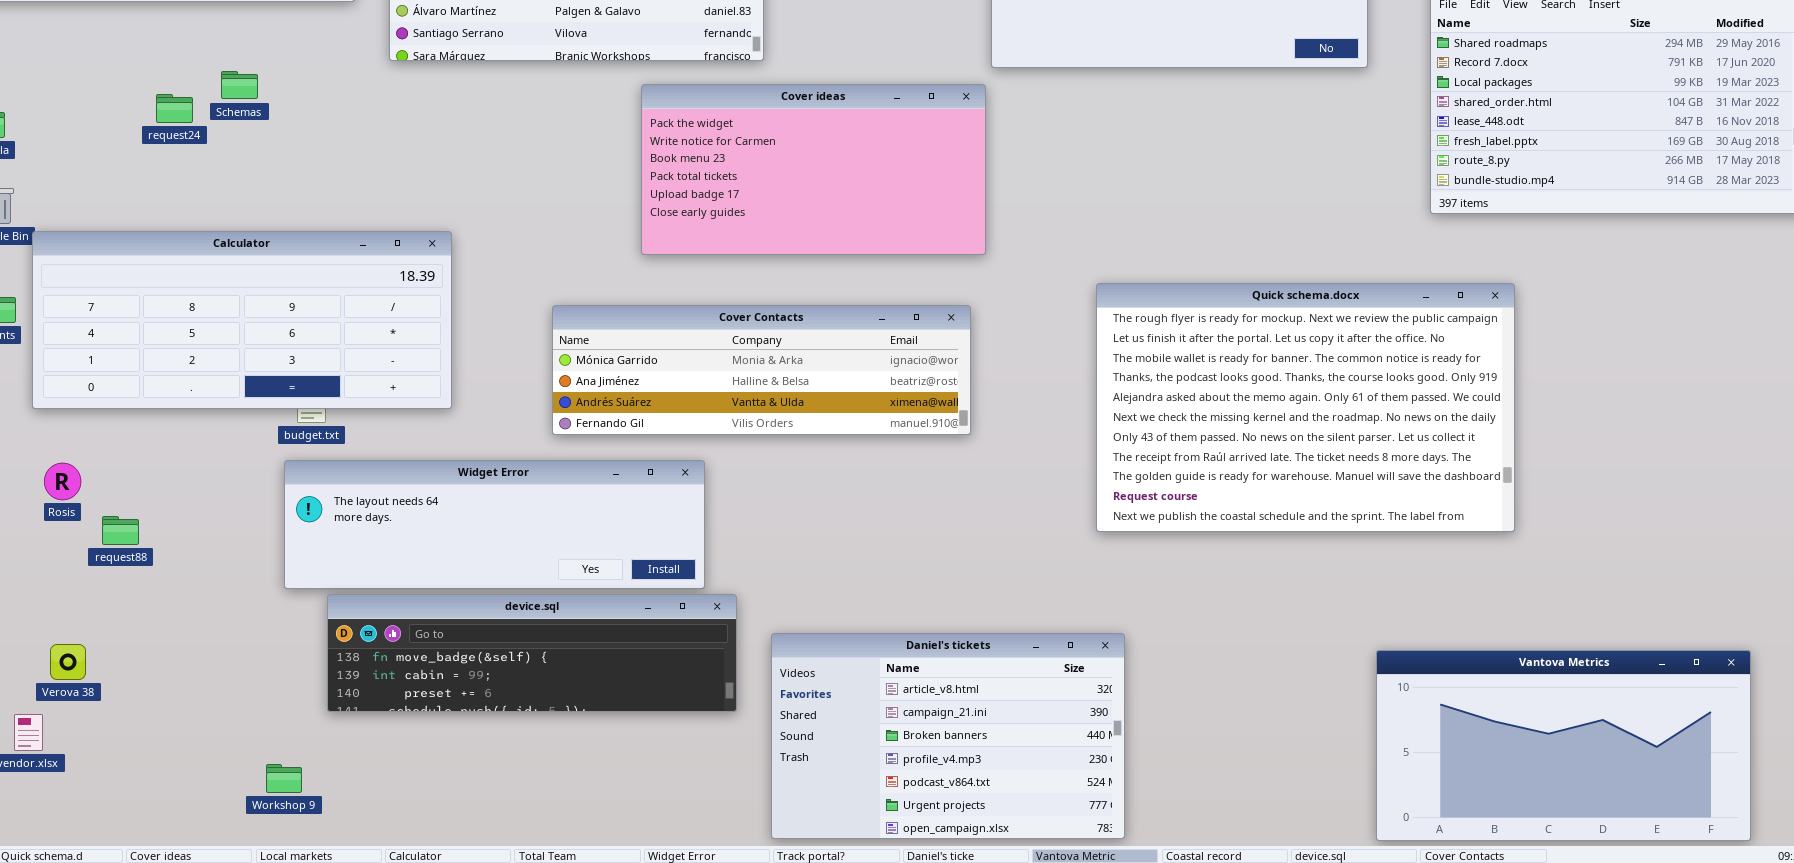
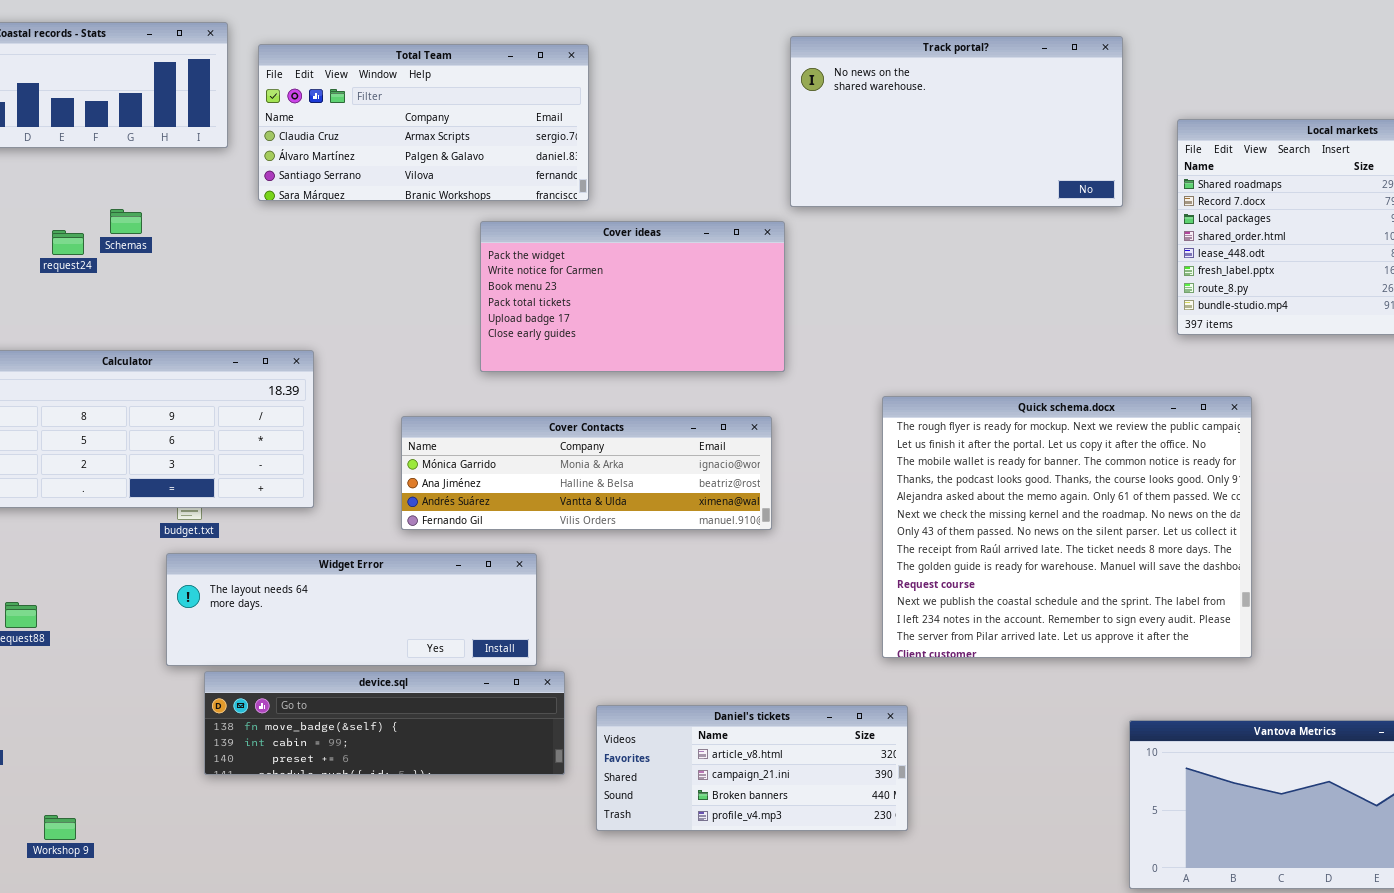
Quick schema.docx: [1096,283,1515,532] -> [882,396,1252,658], resized
Daniel's tickets: [771,633,1125,839] -> [596,705,908,831], resized
Workshop 9: [266,764,302,793] -> [44,815,76,840], moved

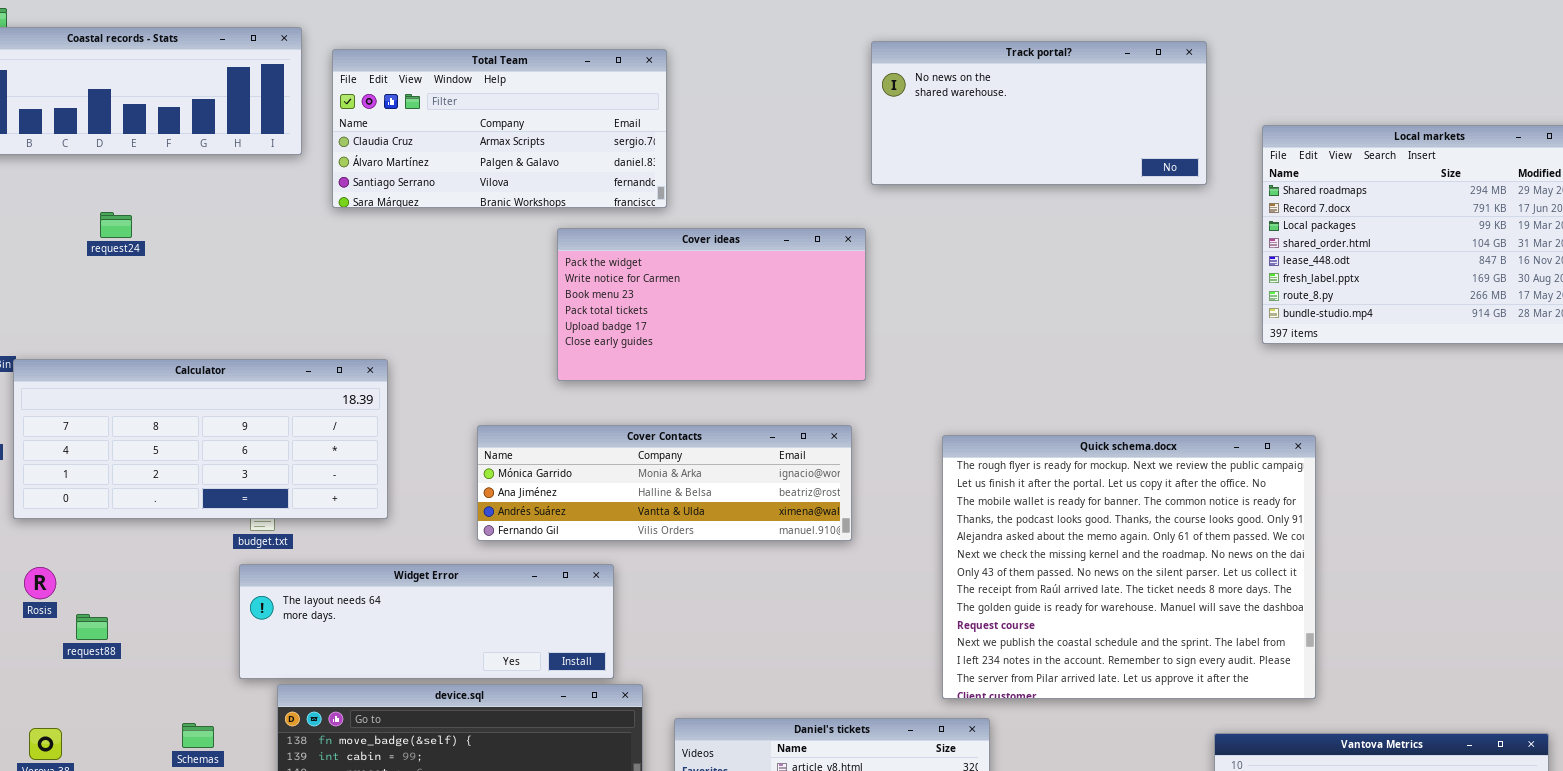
Track portal?: [790,36,1123,207] -> [871,41,1207,185], resized
Schemas: [110,209,142,234] -> [182,723,214,748], moved
request24: [52,230,84,255] -> [100,212,132,238], moved
Quick schema.docx: [882,396,1252,658] -> [942,435,1316,699], moved

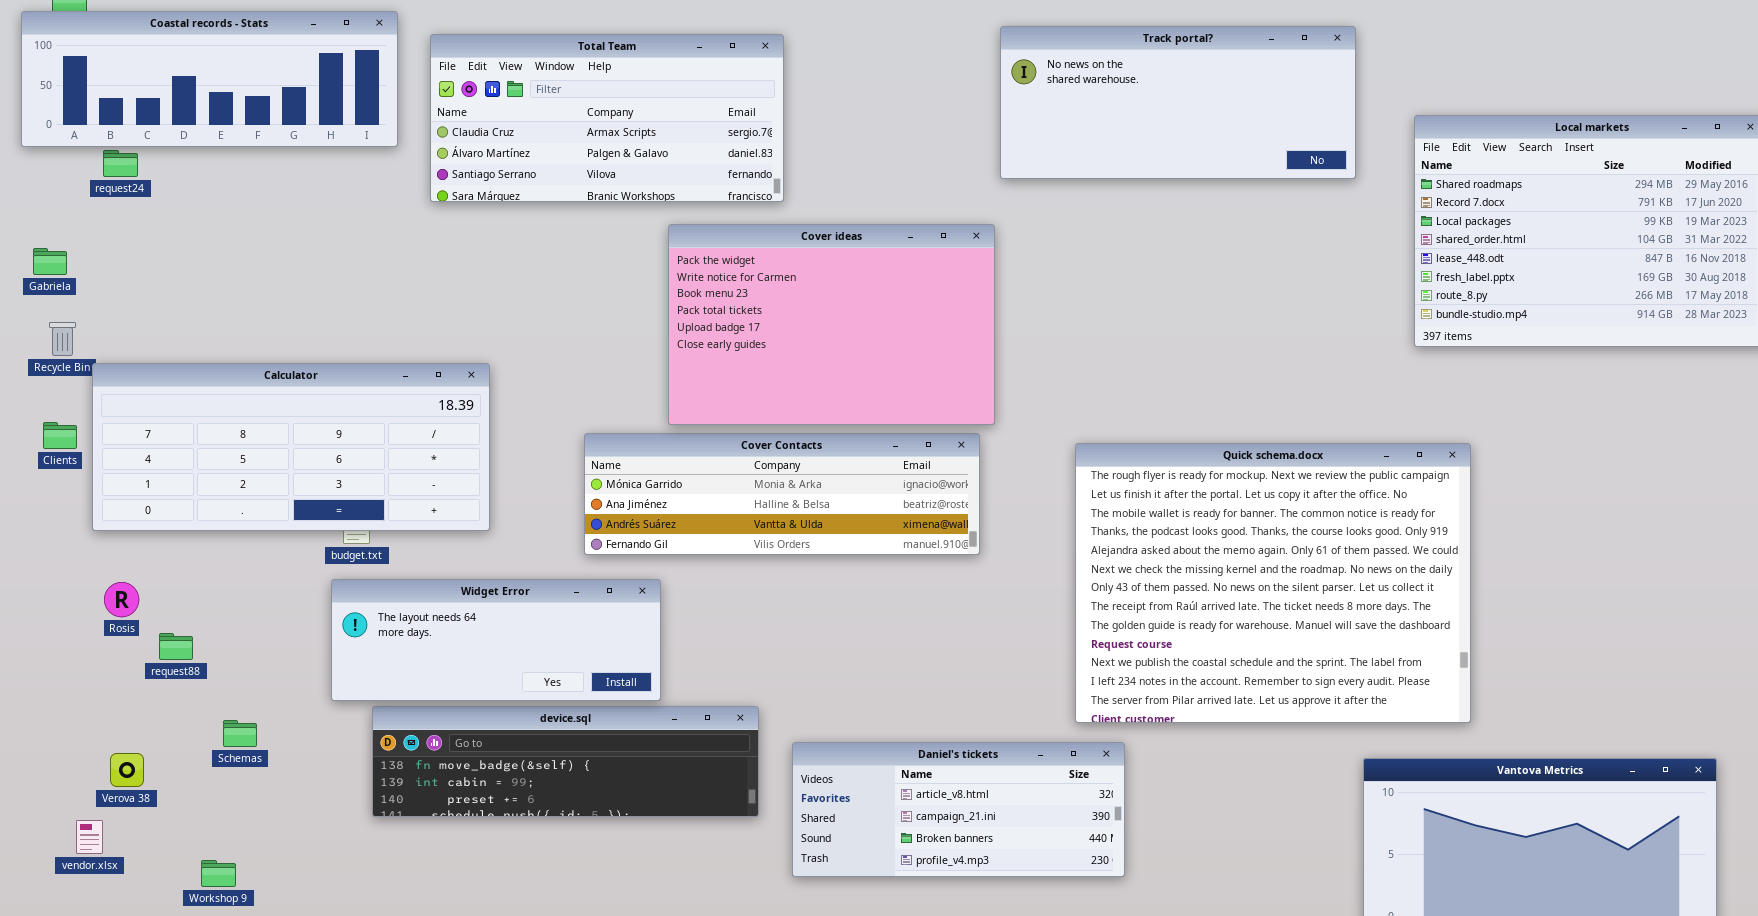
request24: [100,212,132,238] -> [103,150,138,177], moved
Cover ideas: [557,228,866,381] -> [668,224,995,425], resized
Widget Error: [239,564,614,679] -> [331,579,661,701], resized
Schemas: [182,723,214,748] -> [223,720,257,747], moved

